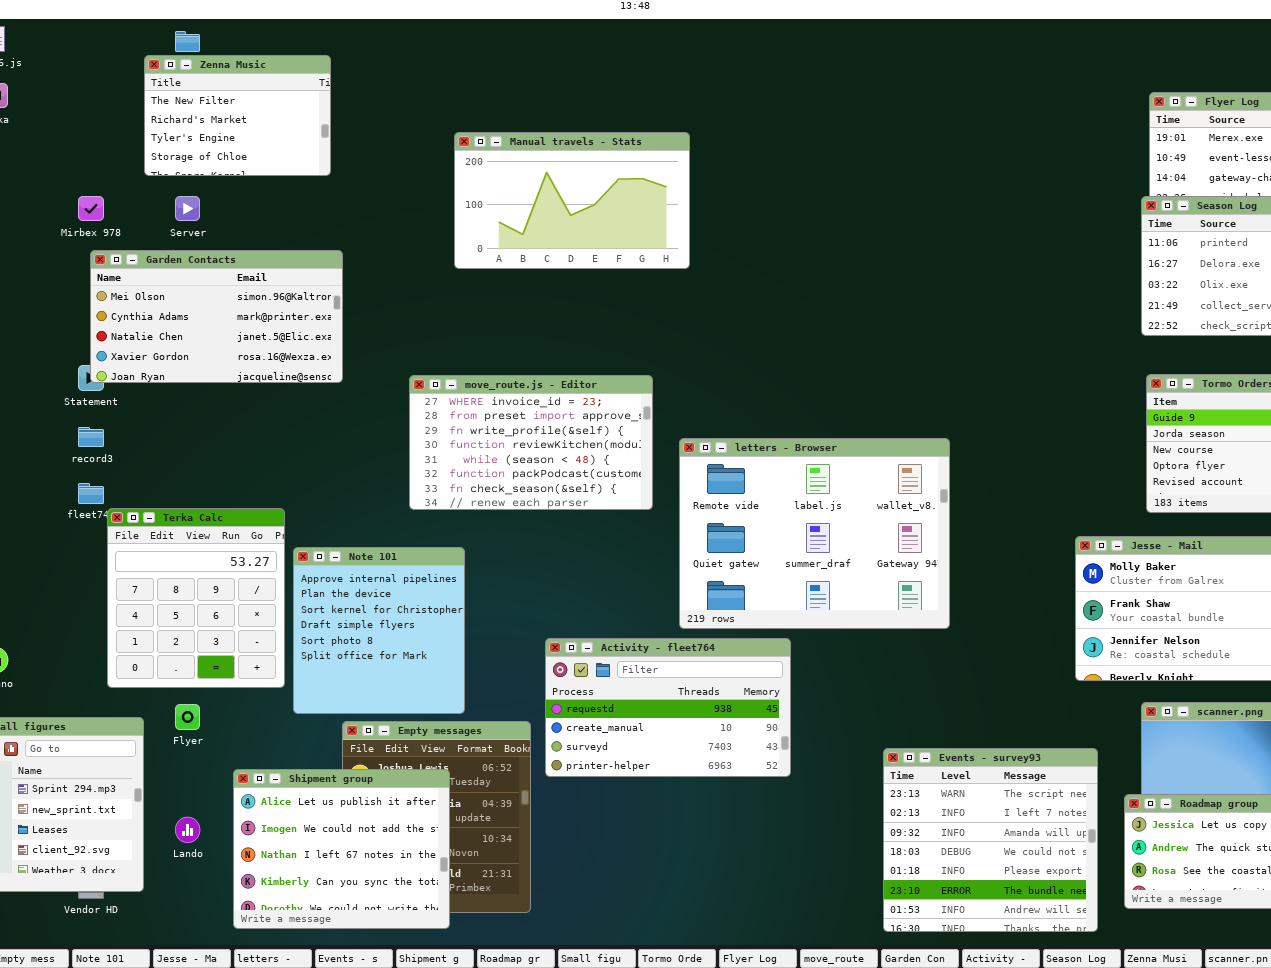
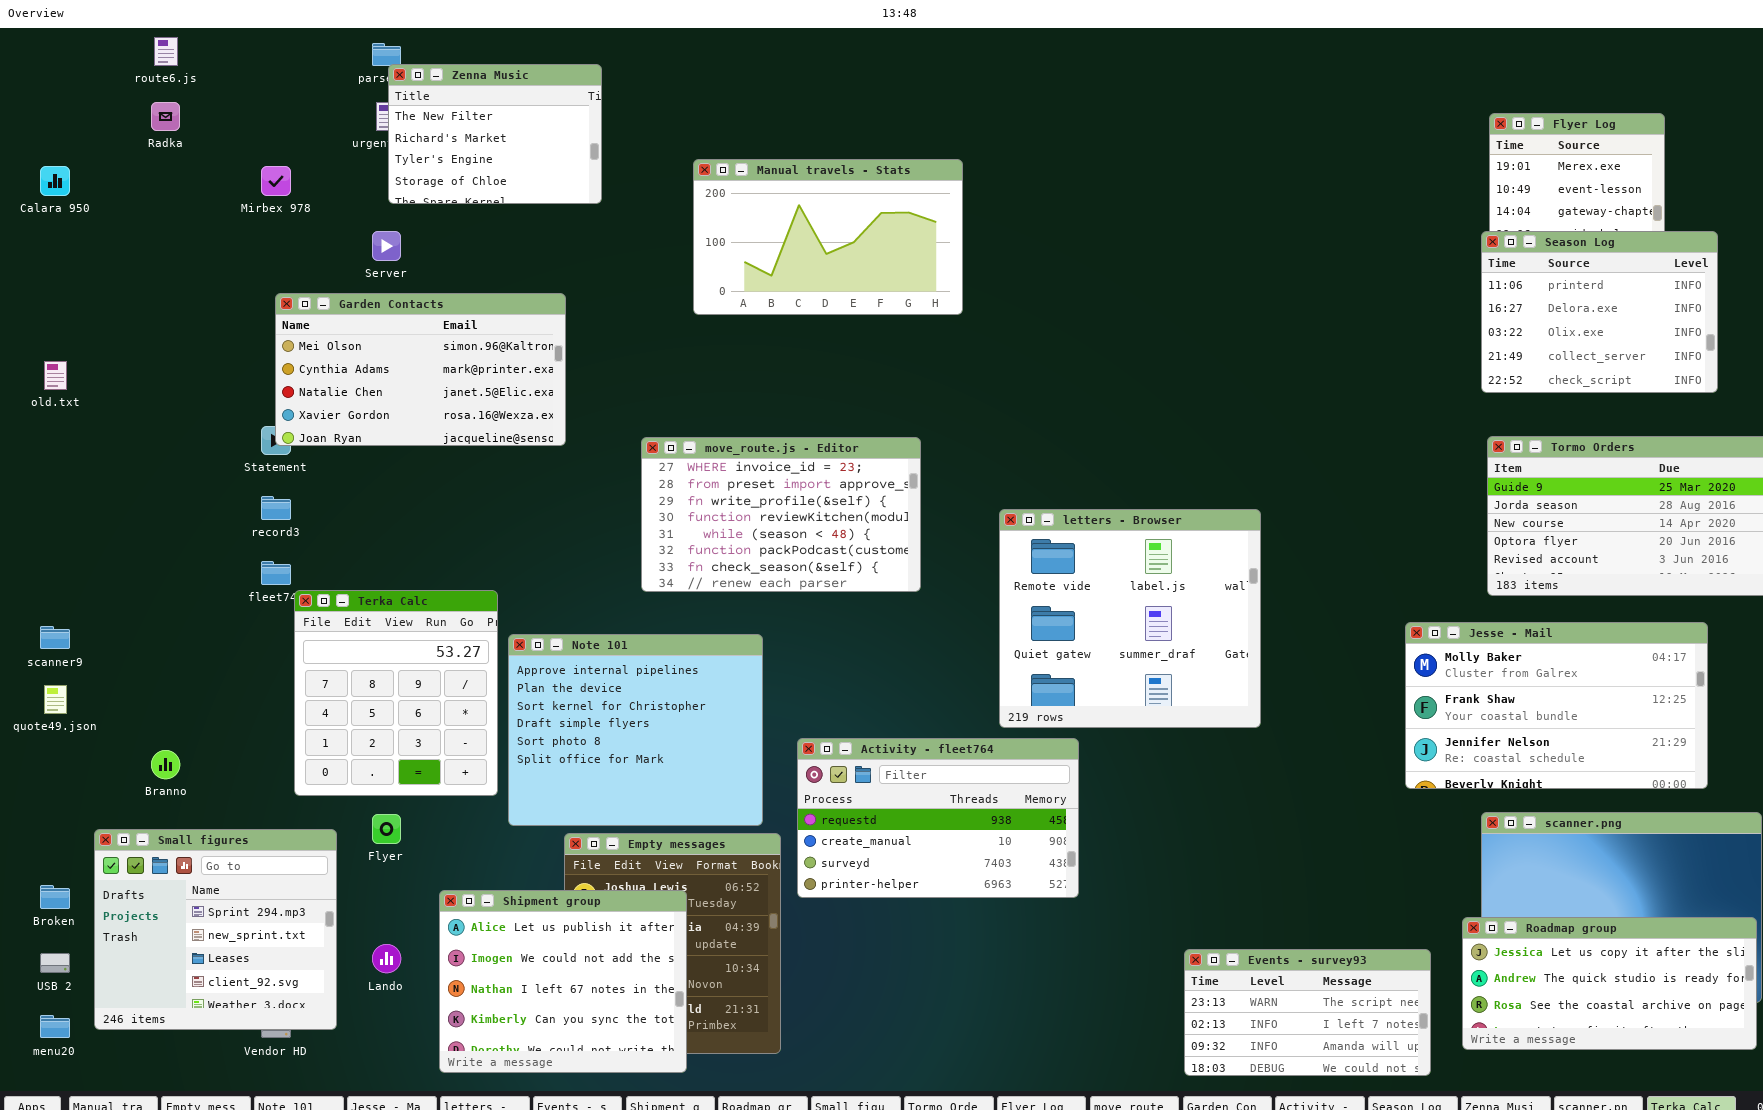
Zenna Music: [144,55,331,176] -> [388,64,602,204], moved
Mirbex 978: [78,196,104,221] -> [261,166,291,196], moved
letters - Browser: [679,438,950,629] -> [999,509,1261,728], resized
Note 101: [293,547,465,714] -> [508,634,763,826], resized
Events - survey93: [883,748,1098,932] -> [1184,949,1431,1076], resized

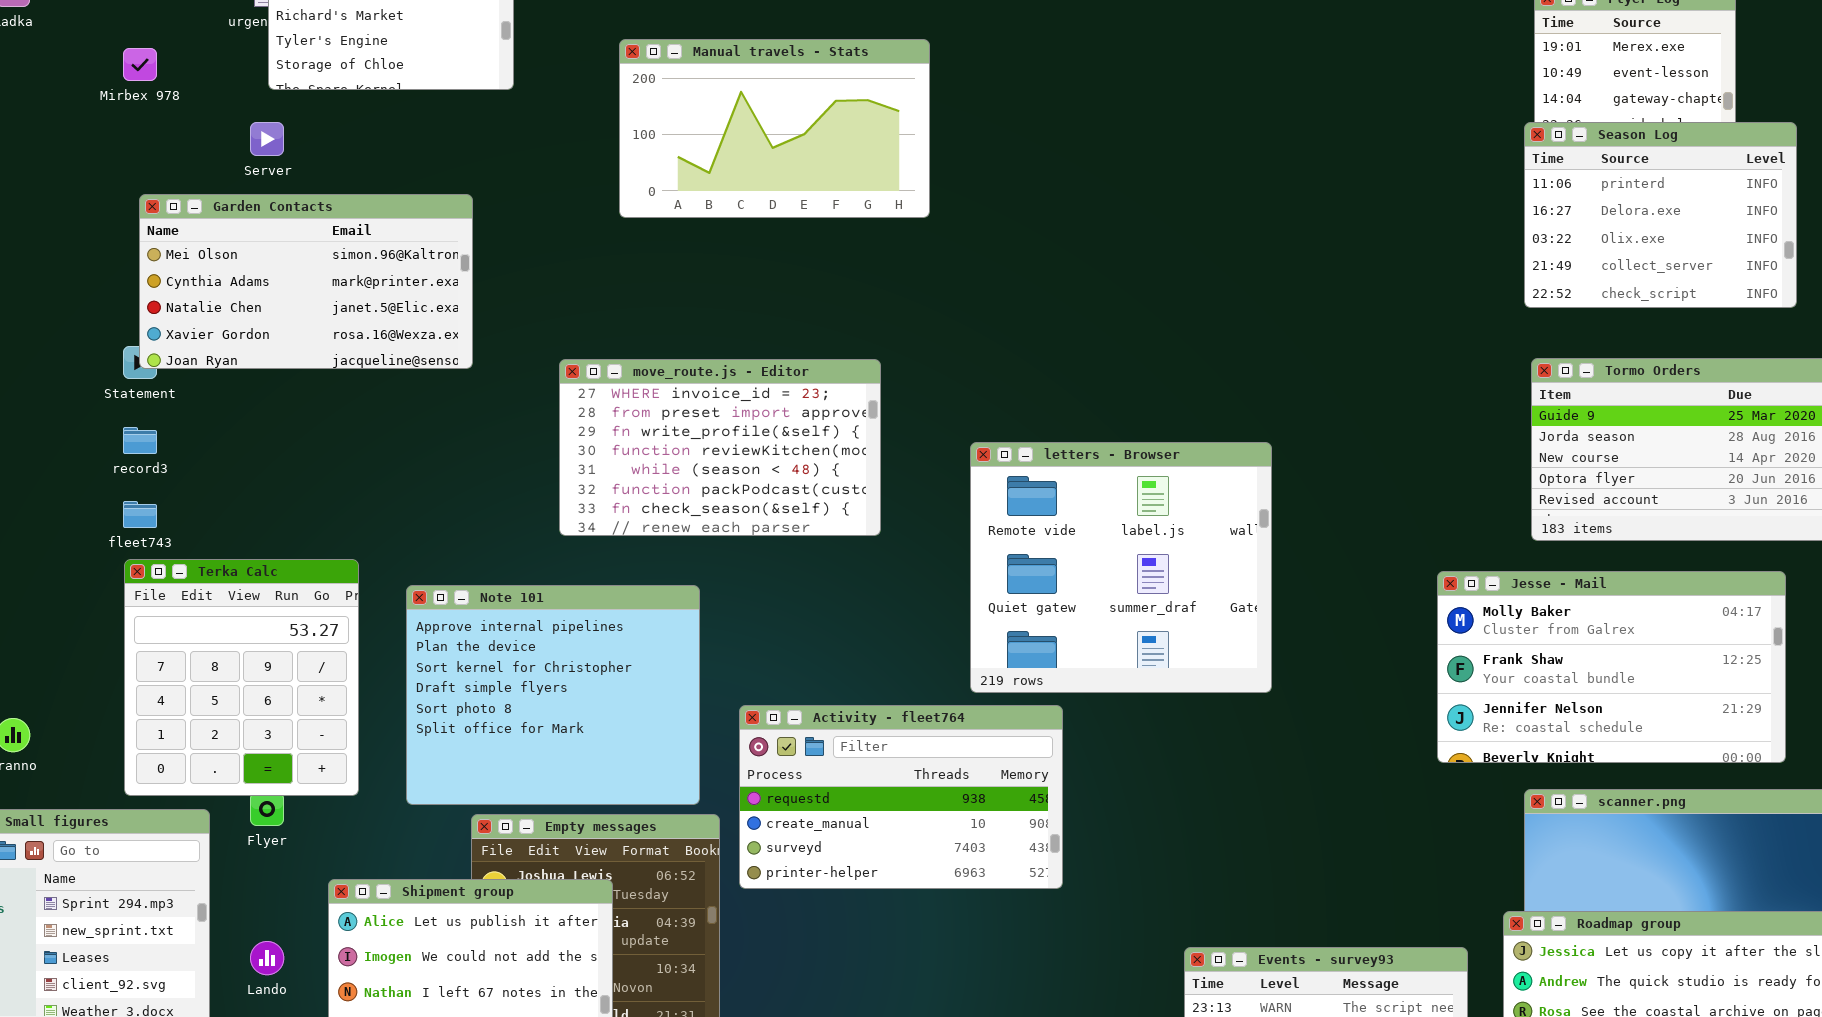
Terka Calc: [294,590,498,796] -> [124,559,359,796], moved

